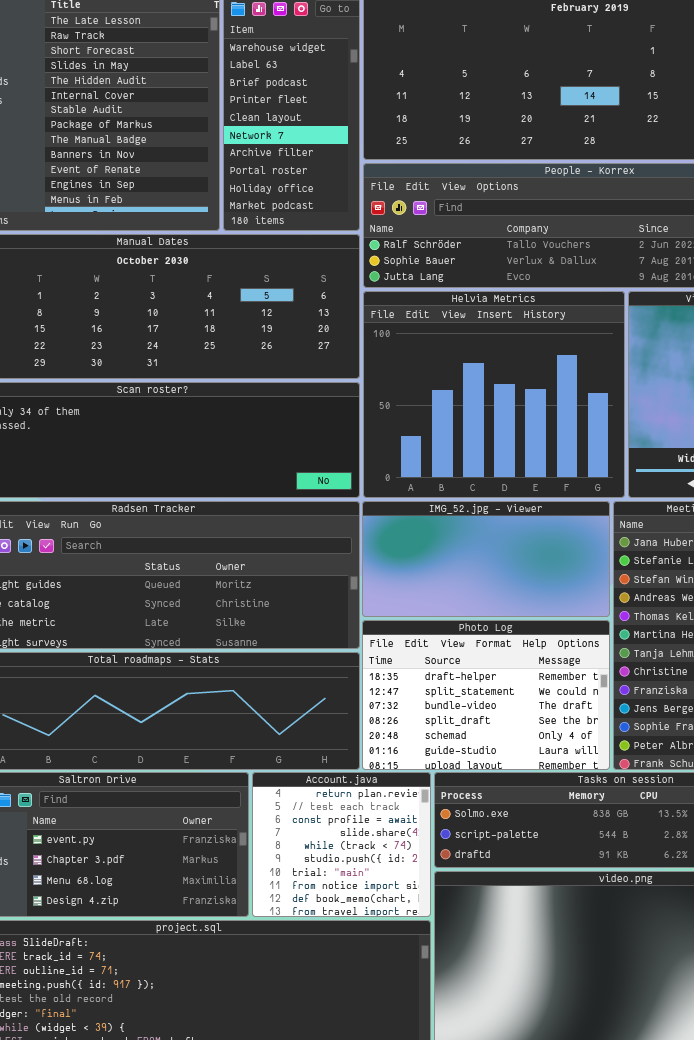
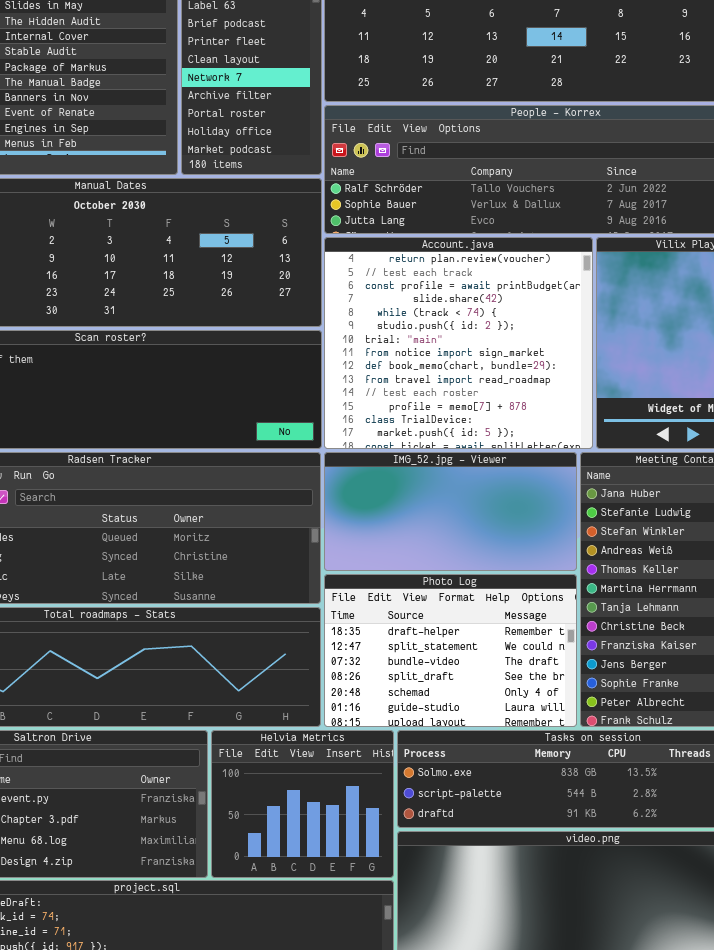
Helvia Metrics: [363,291,625,498] -> [211,730,394,878], moved, resized
Account.java: [252,772,431,917] -> [324,237,593,449], moved, resized

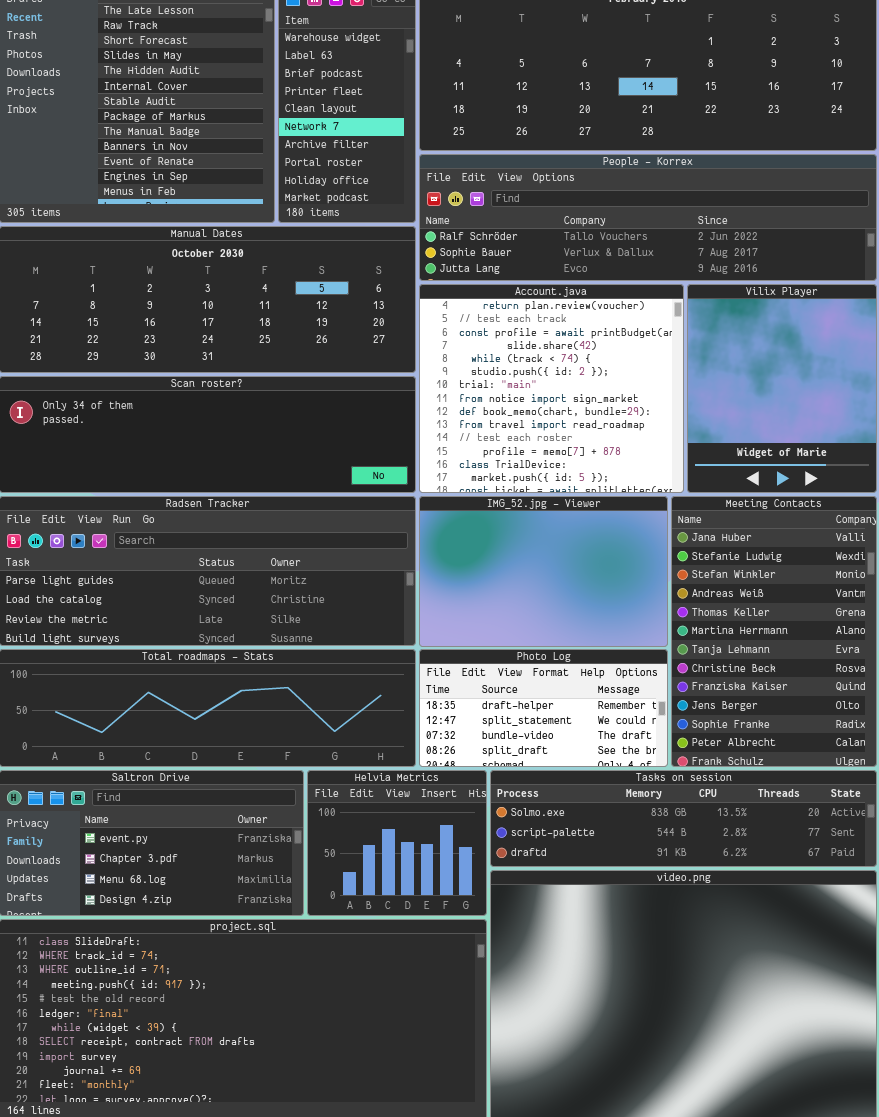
IMG_52.jpg - Viewer: [324,452,577,571] -> [419,496,668,647], resized
Photo Log: [324,574,577,727] -> [419,649,668,767], resized

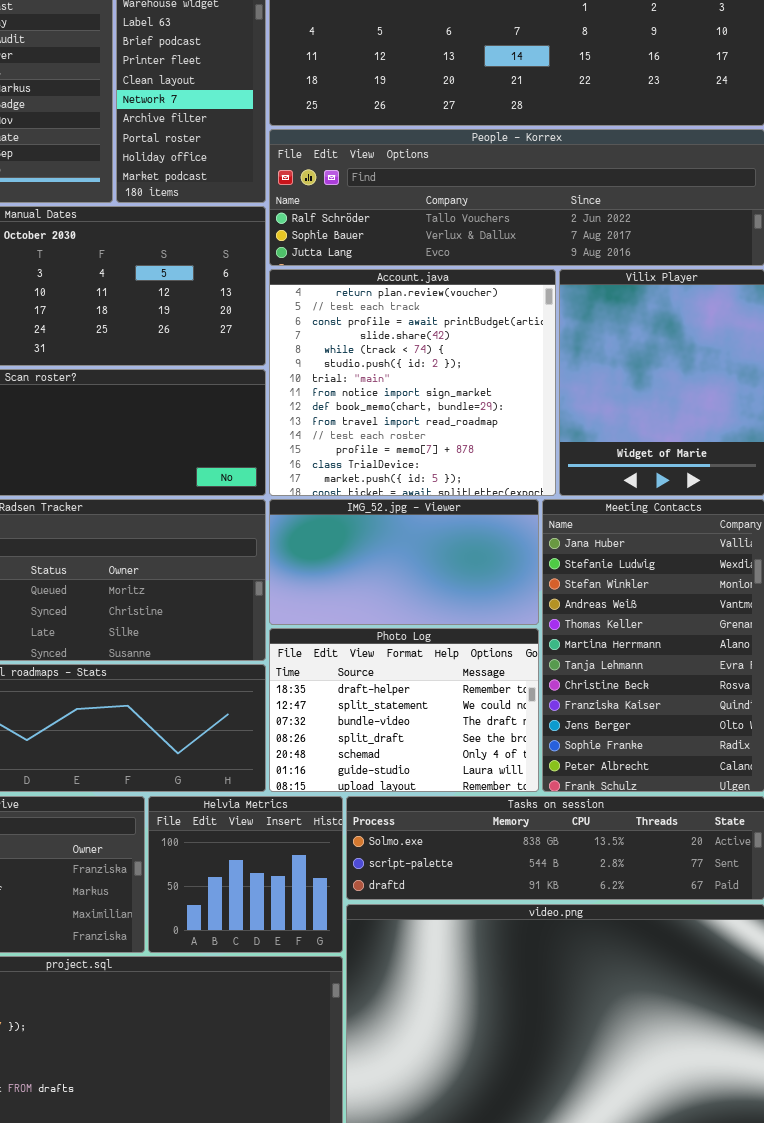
IMG_52.jpg - Viewer: [419,496,668,647] -> [269,499,539,625], resized
Photo Log: [419,649,668,767] -> [269,628,539,792], resized

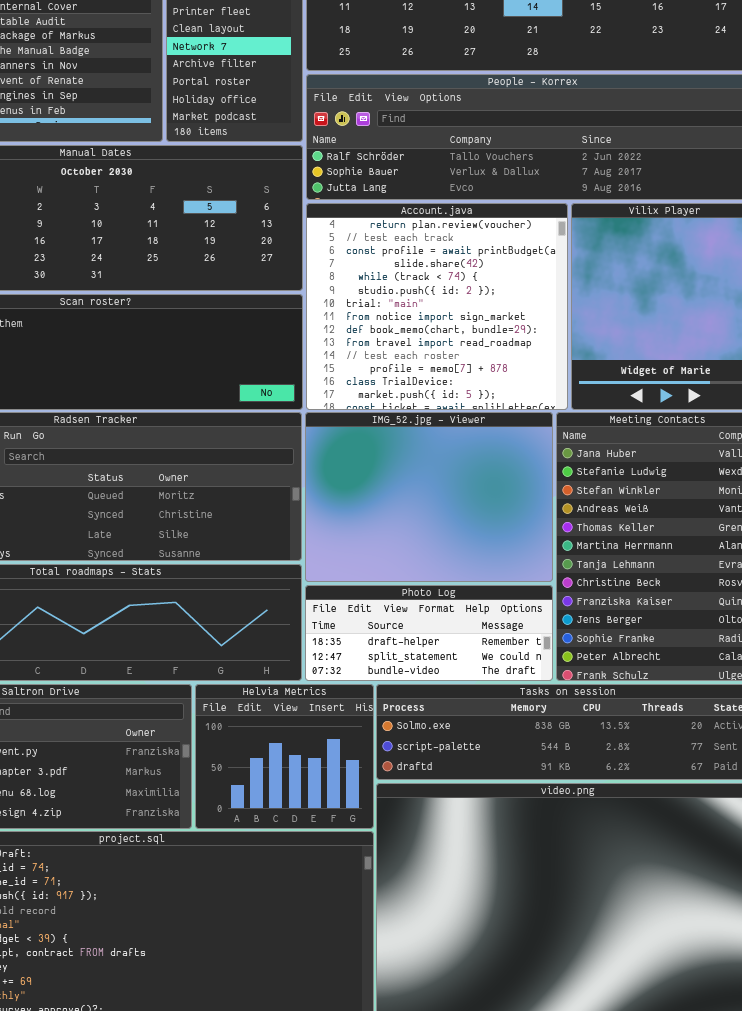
IMG_52.jpg - Viewer: [269,499,539,625] -> [305,412,553,582], resized
Photo Log: [269,628,539,792] -> [305,585,553,681], resized

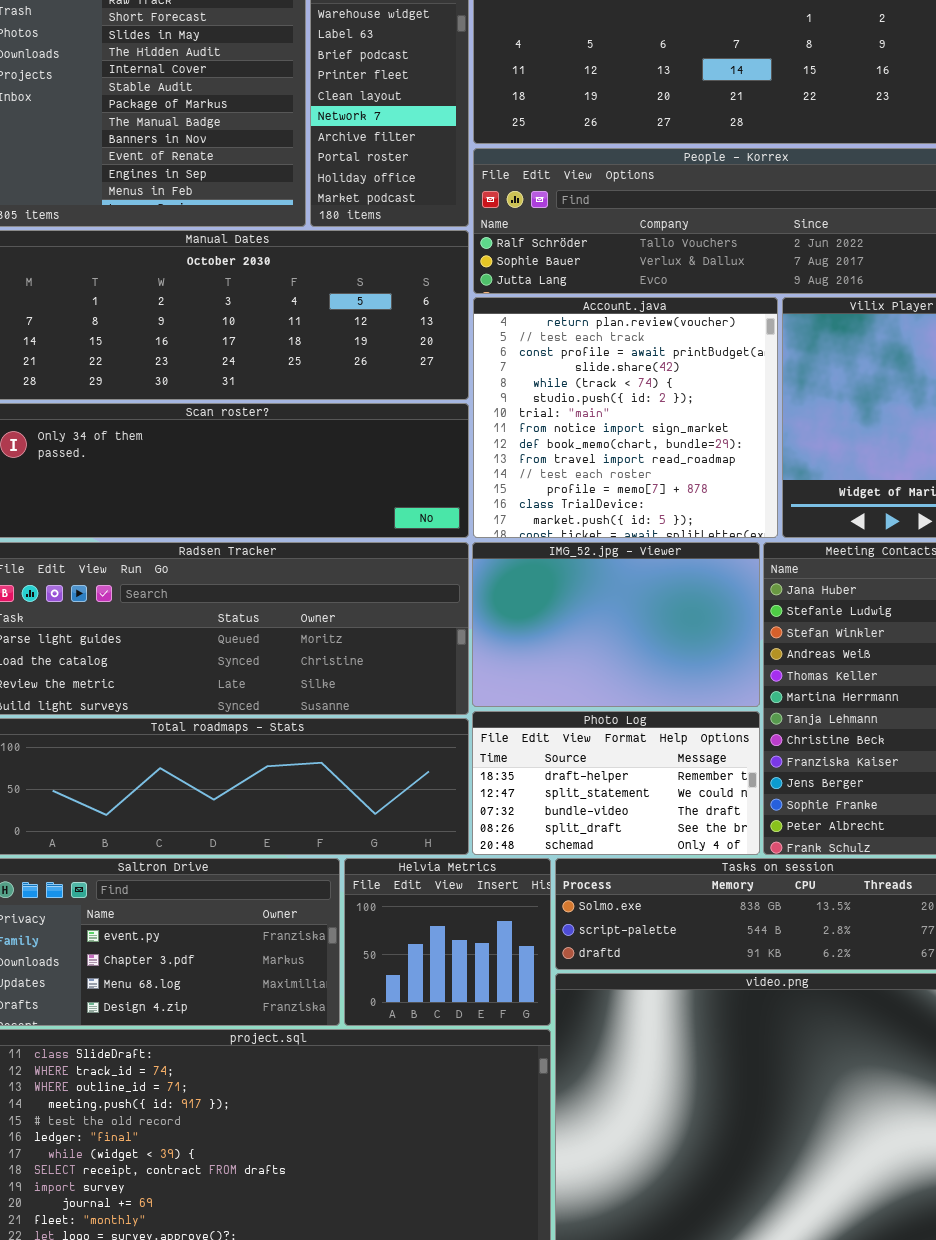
IMG_52.jpg - Viewer: [305,412,553,582] -> [472,542,760,707], resized
Photo Log: [305,585,553,681] -> [472,711,760,855], resized

